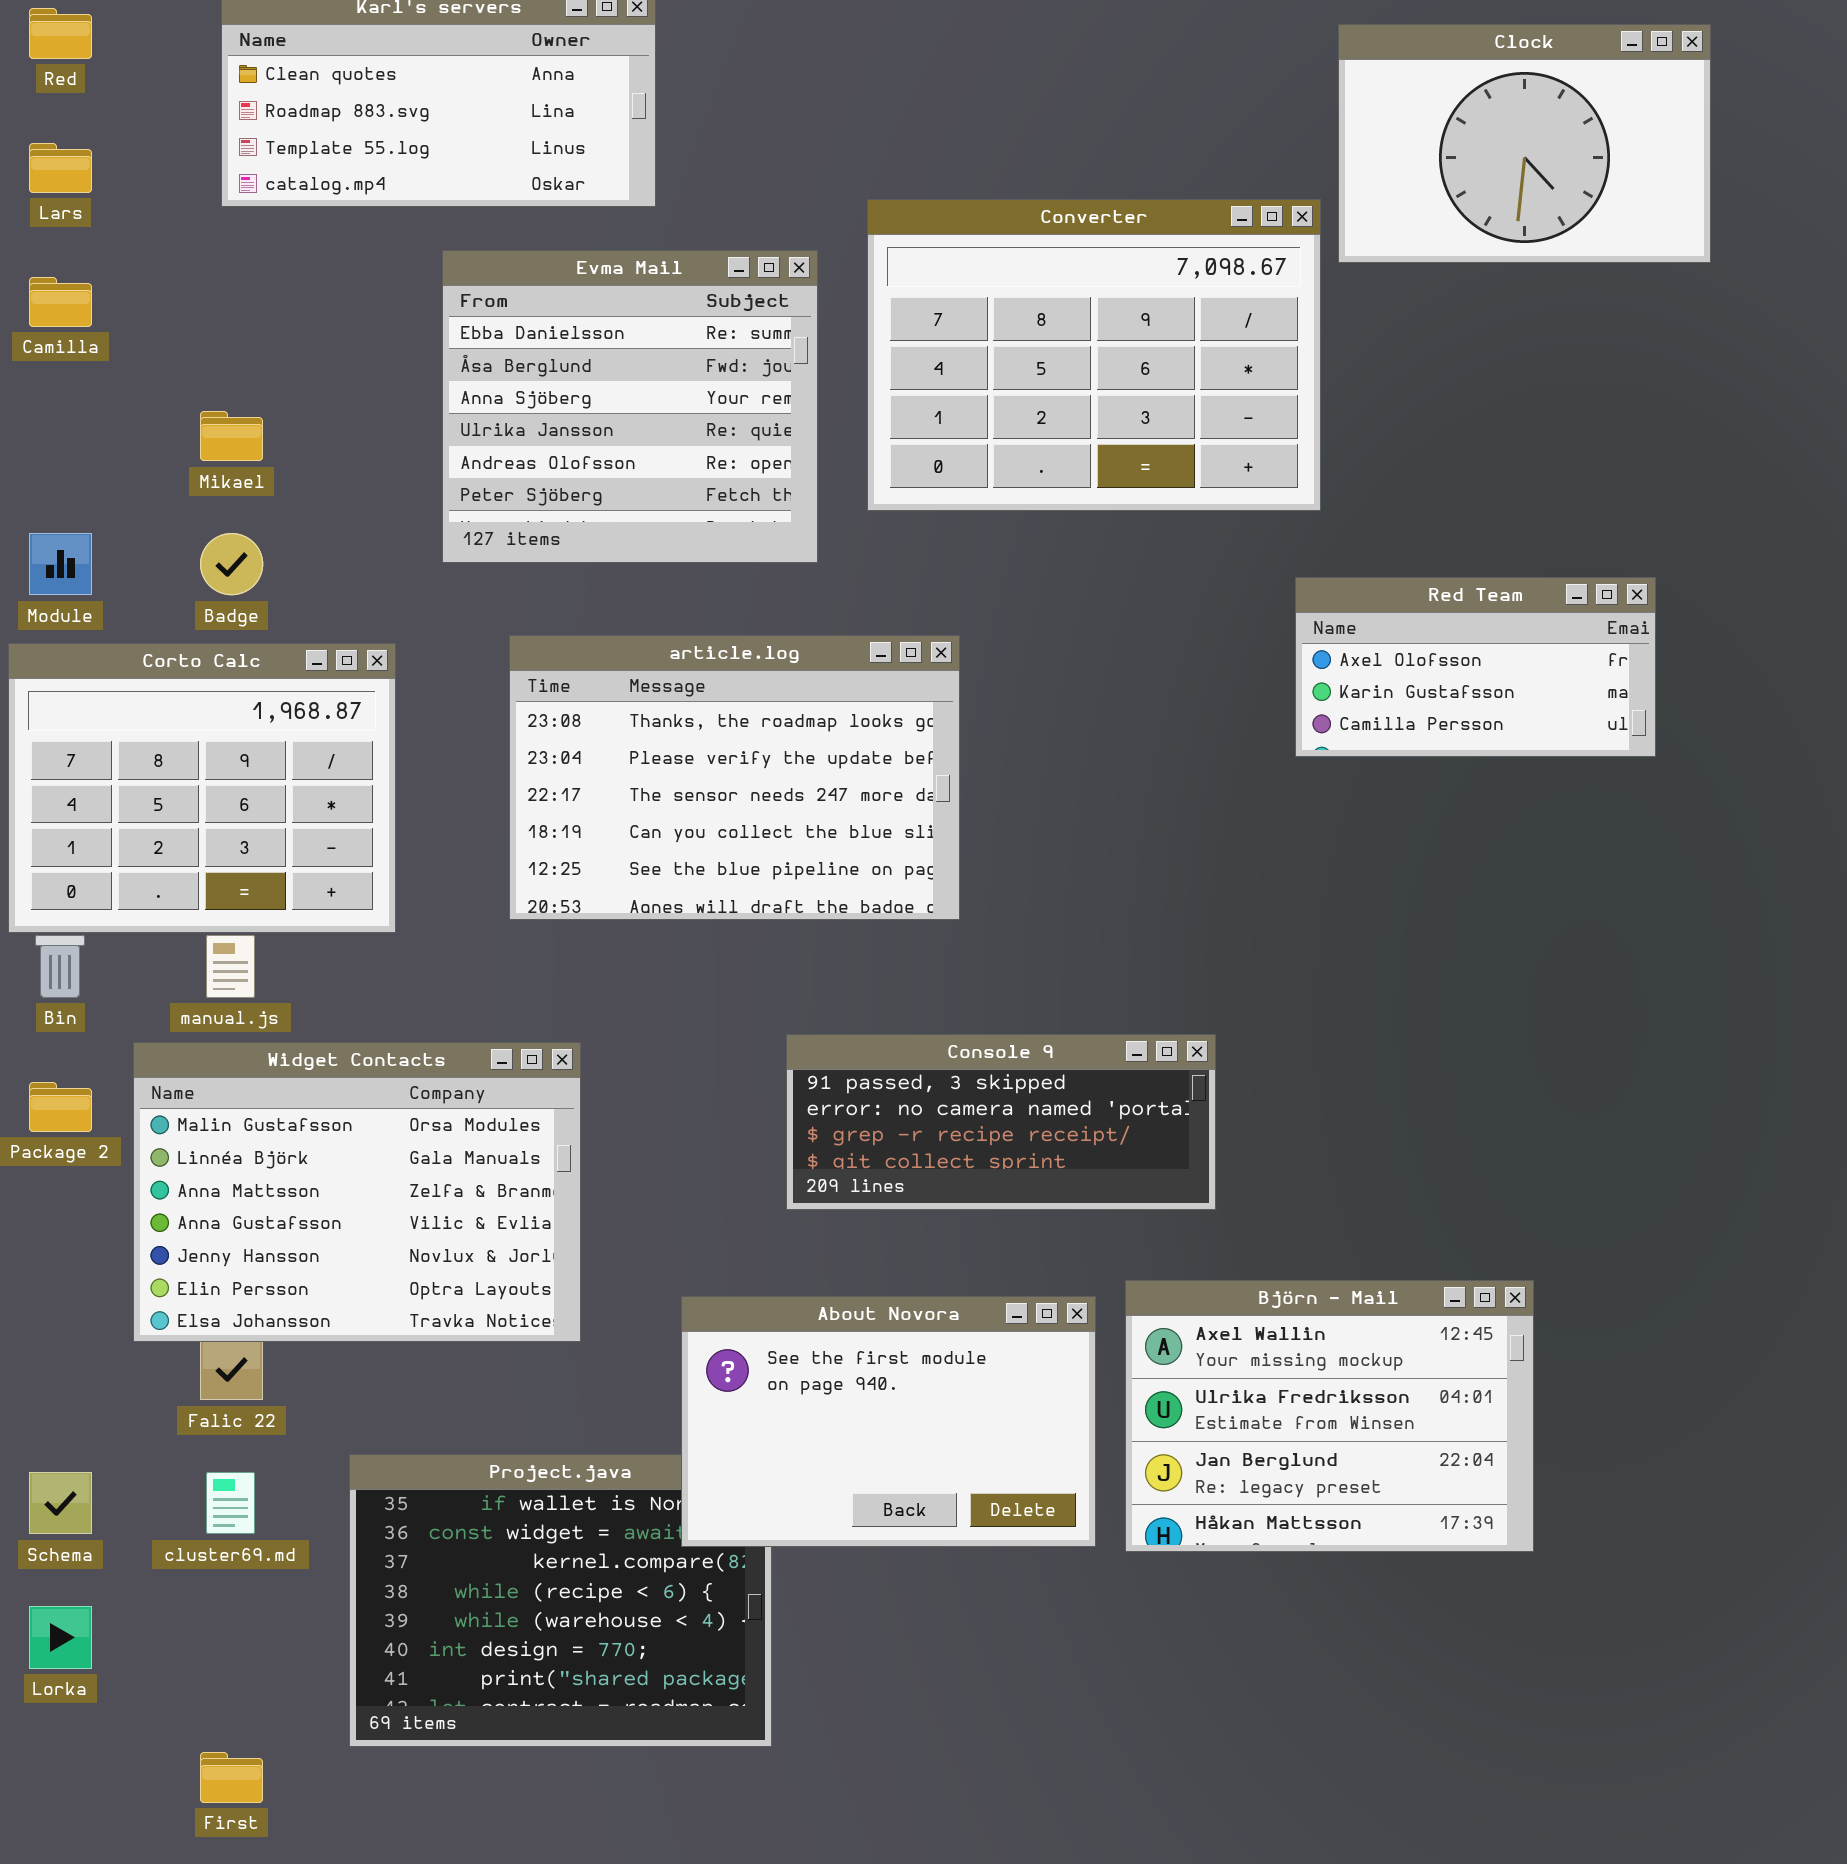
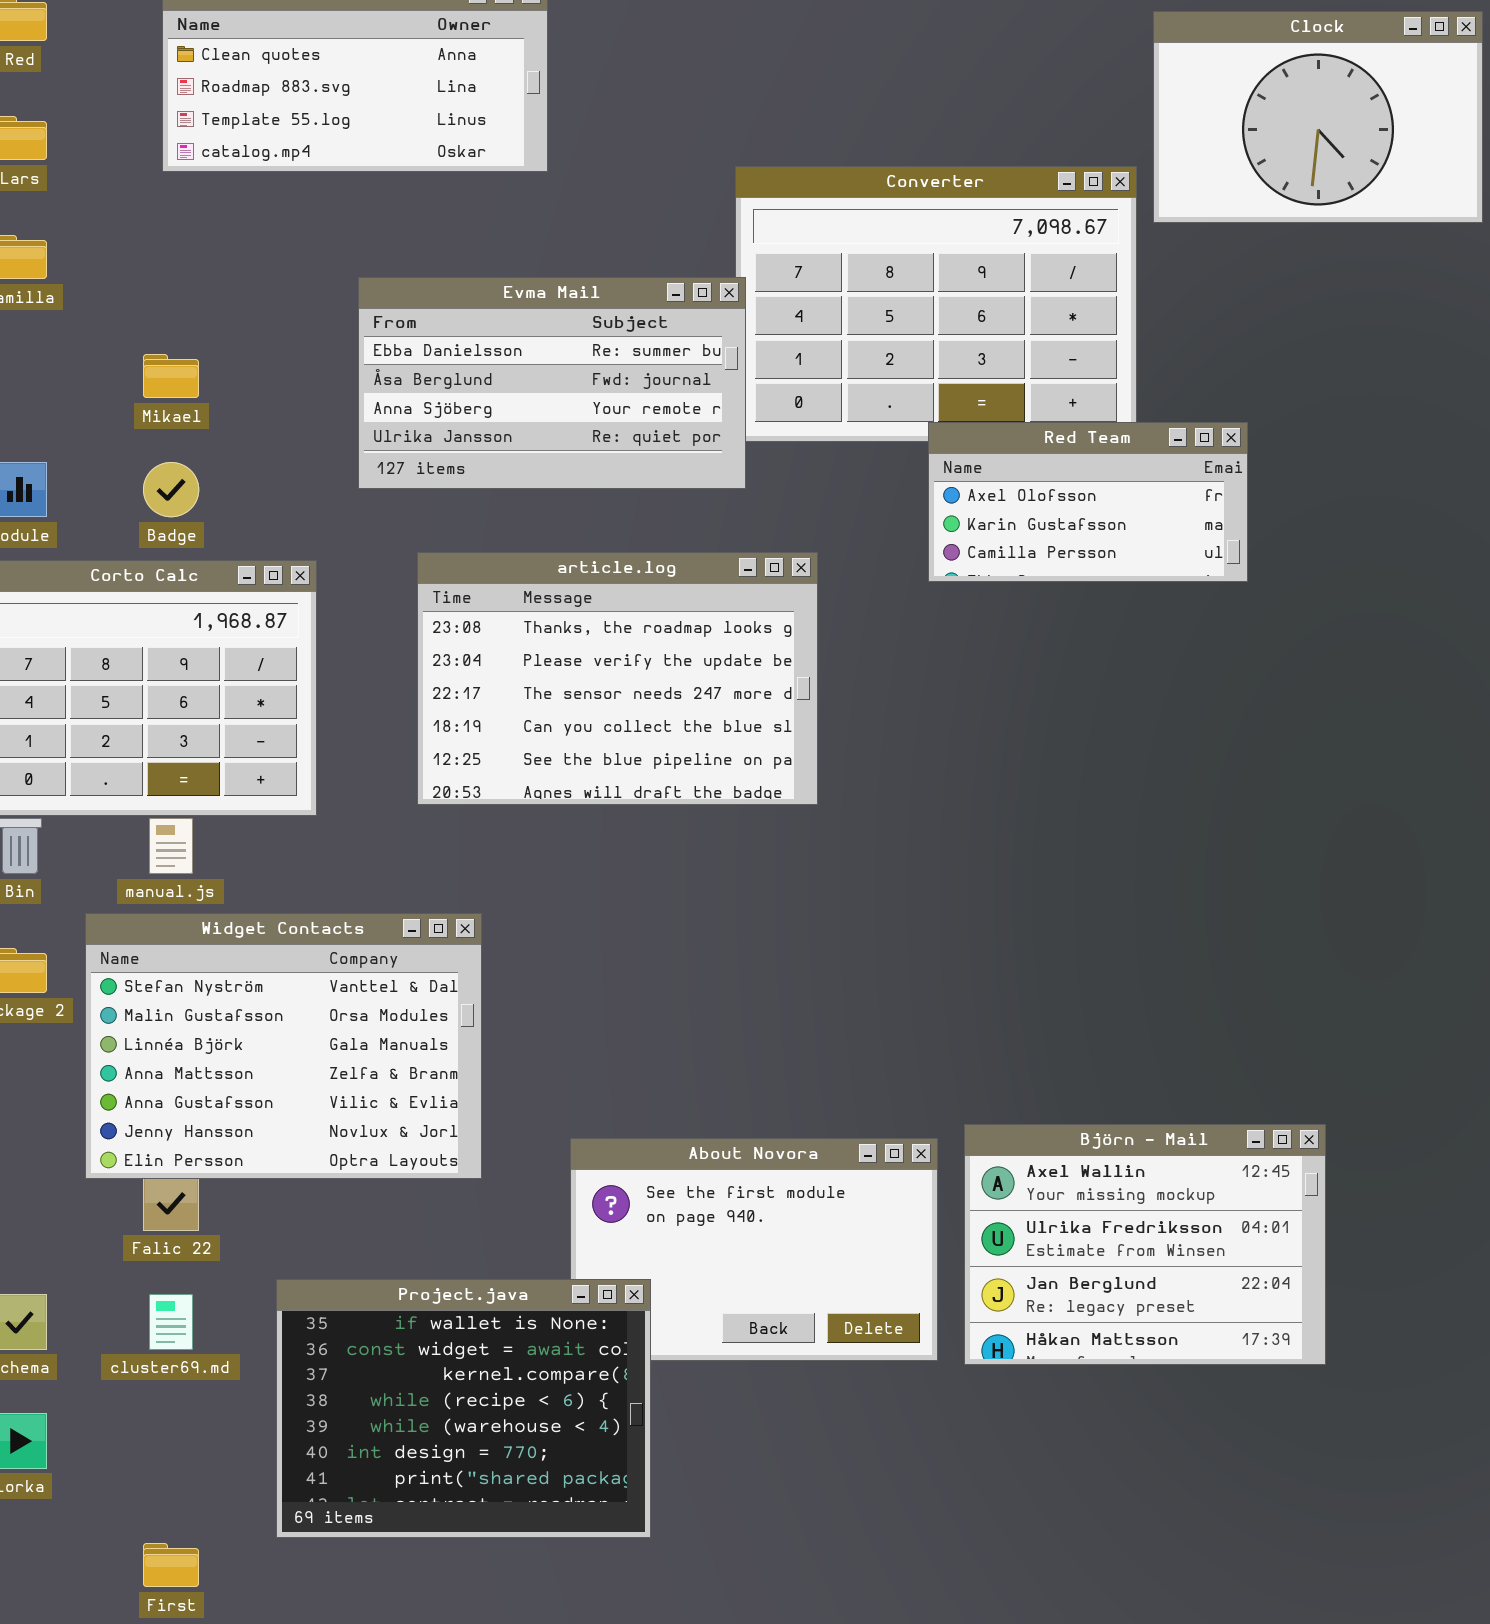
Evma Mail: [442,250,818,563] -> [358,277,746,489], resized
Red Team: [1295,577,1656,757] -> [928,422,1248,582], moved
Console 9: [786,1034,1216,1210] -> none, closed
Widget Contacts: [133,1042,581,1342] -> [85,913,482,1179], scrolled up 1 row
Project.java: [349,1454,772,1747] -> [276,1279,651,1538], raised

